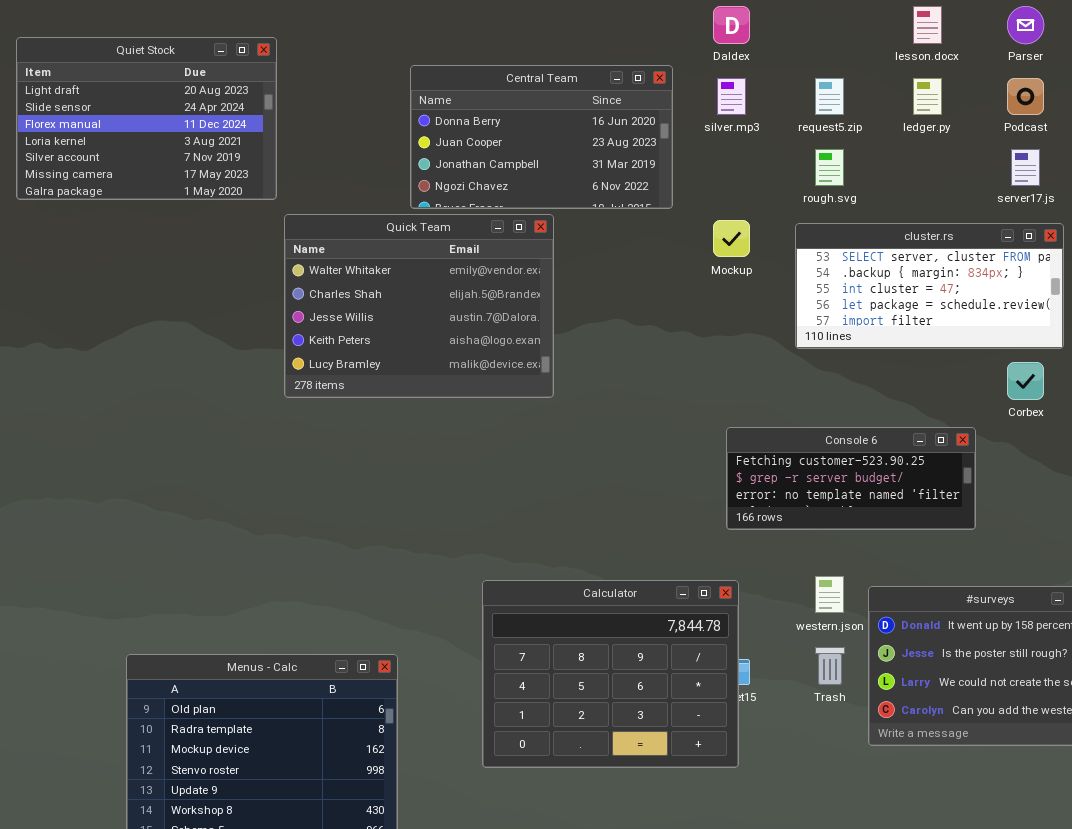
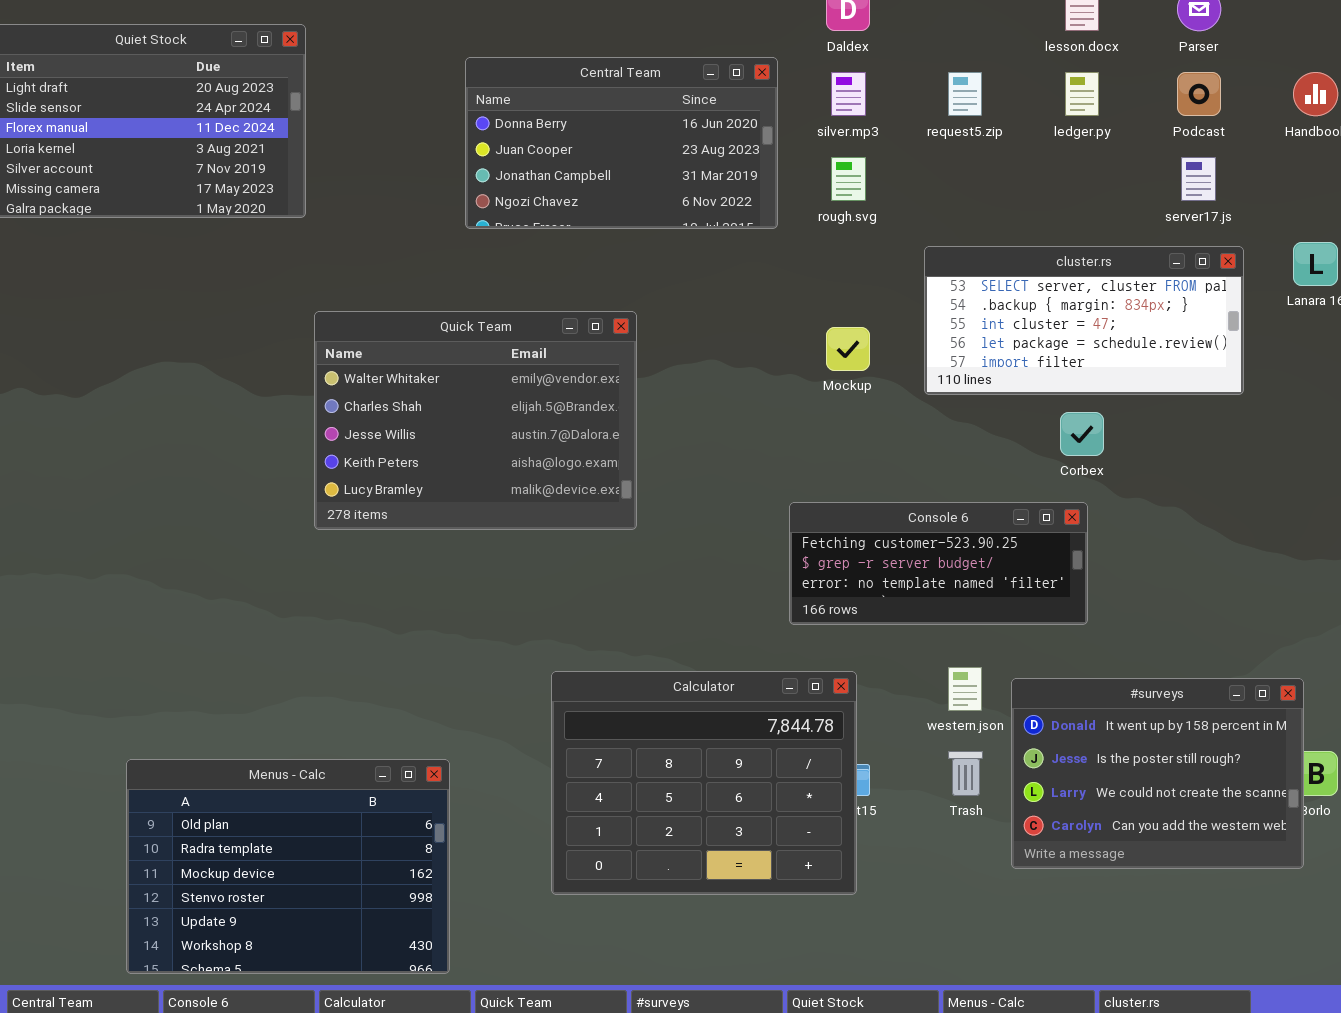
rough.svg: [815,149,844,186] -> [831,157,866,201], moved
Quick Team: [284,214,554,398] -> [314,311,637,530], moved
Mockup: [713,220,750,257] -> [826,327,870,371], moved
Corbex: [1007,362,1044,400] -> [1060,412,1104,456], moved
Console 6: [726,427,976,530] -> [789,502,1088,625], moved

